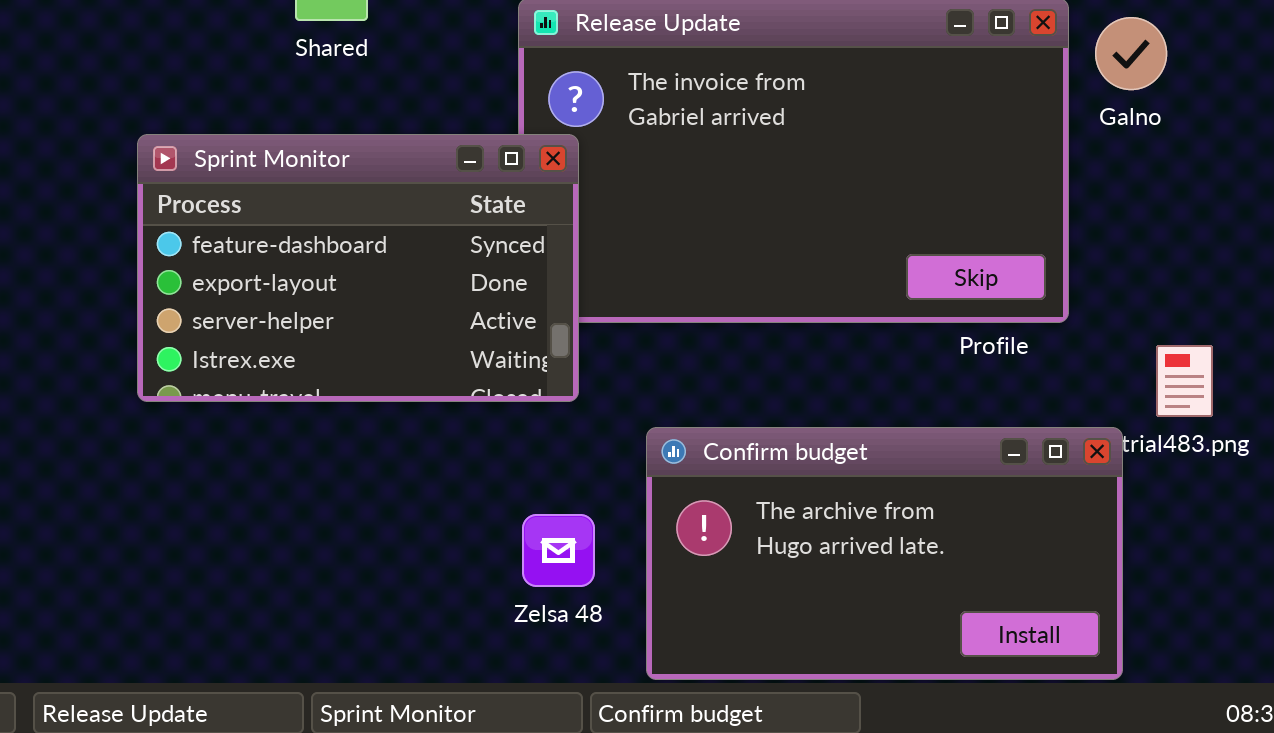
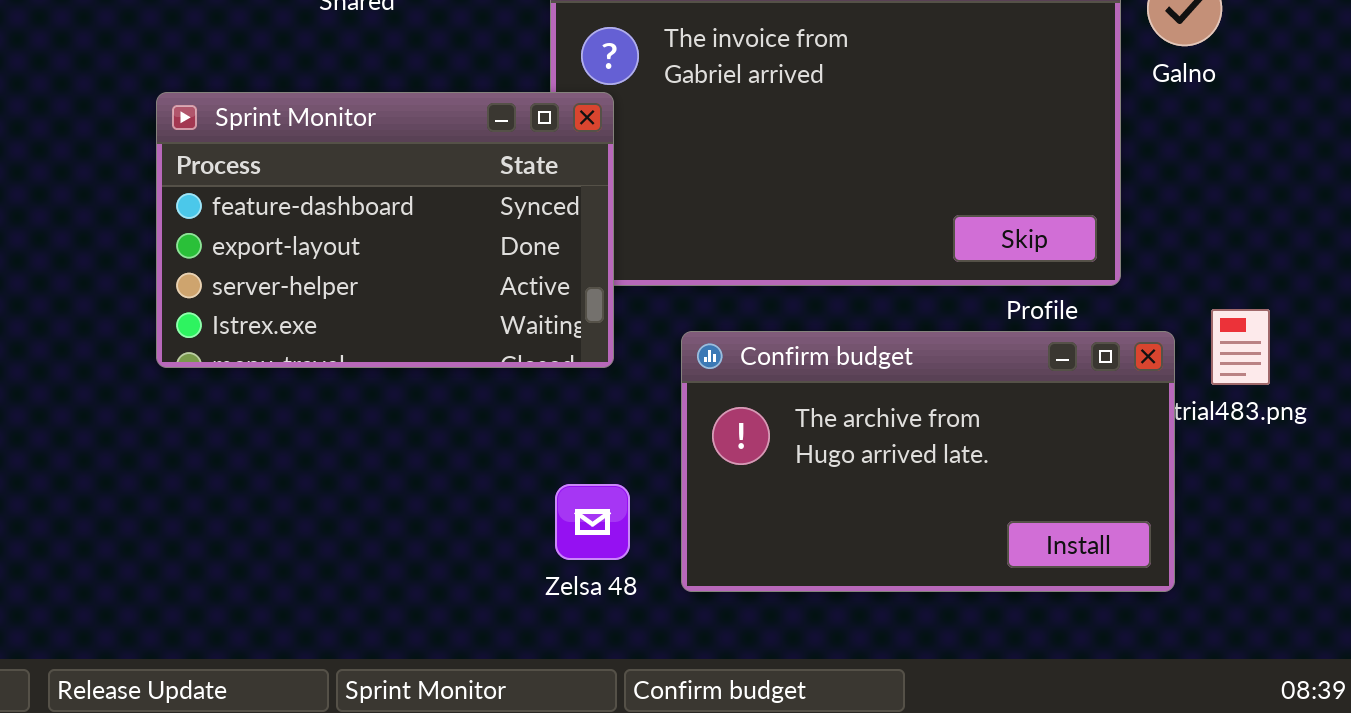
Confirm budget: [646,427,1123,680] -> [681,331,1175,592], moved

